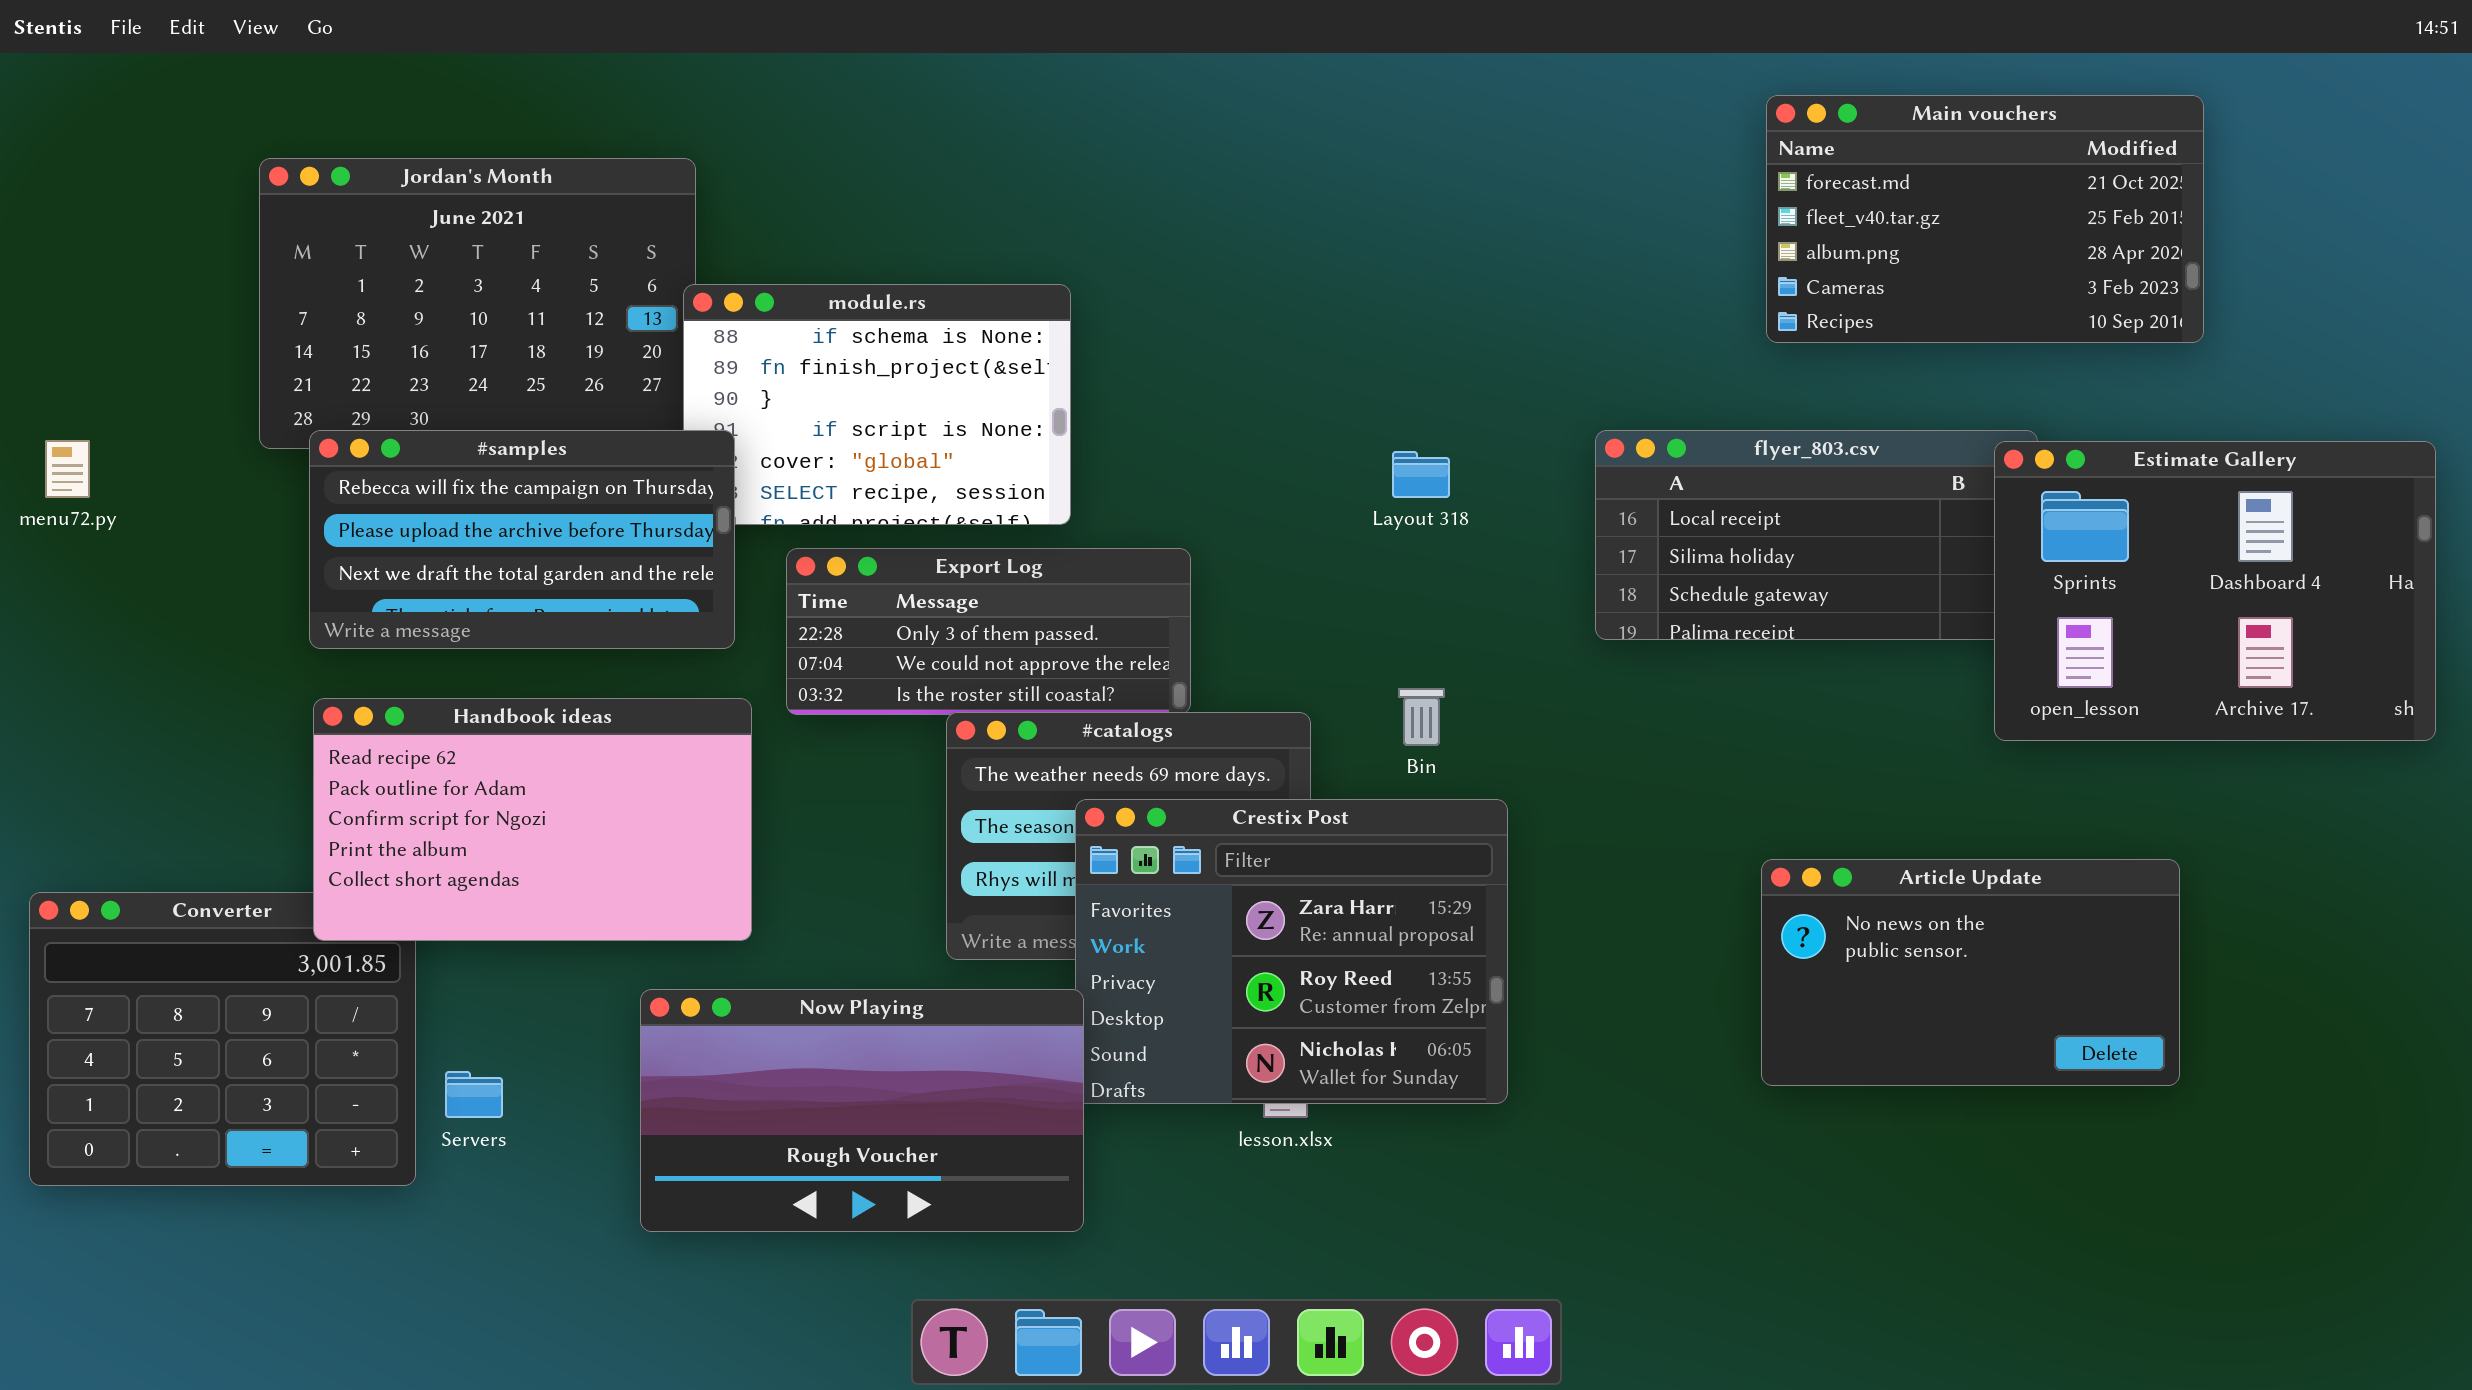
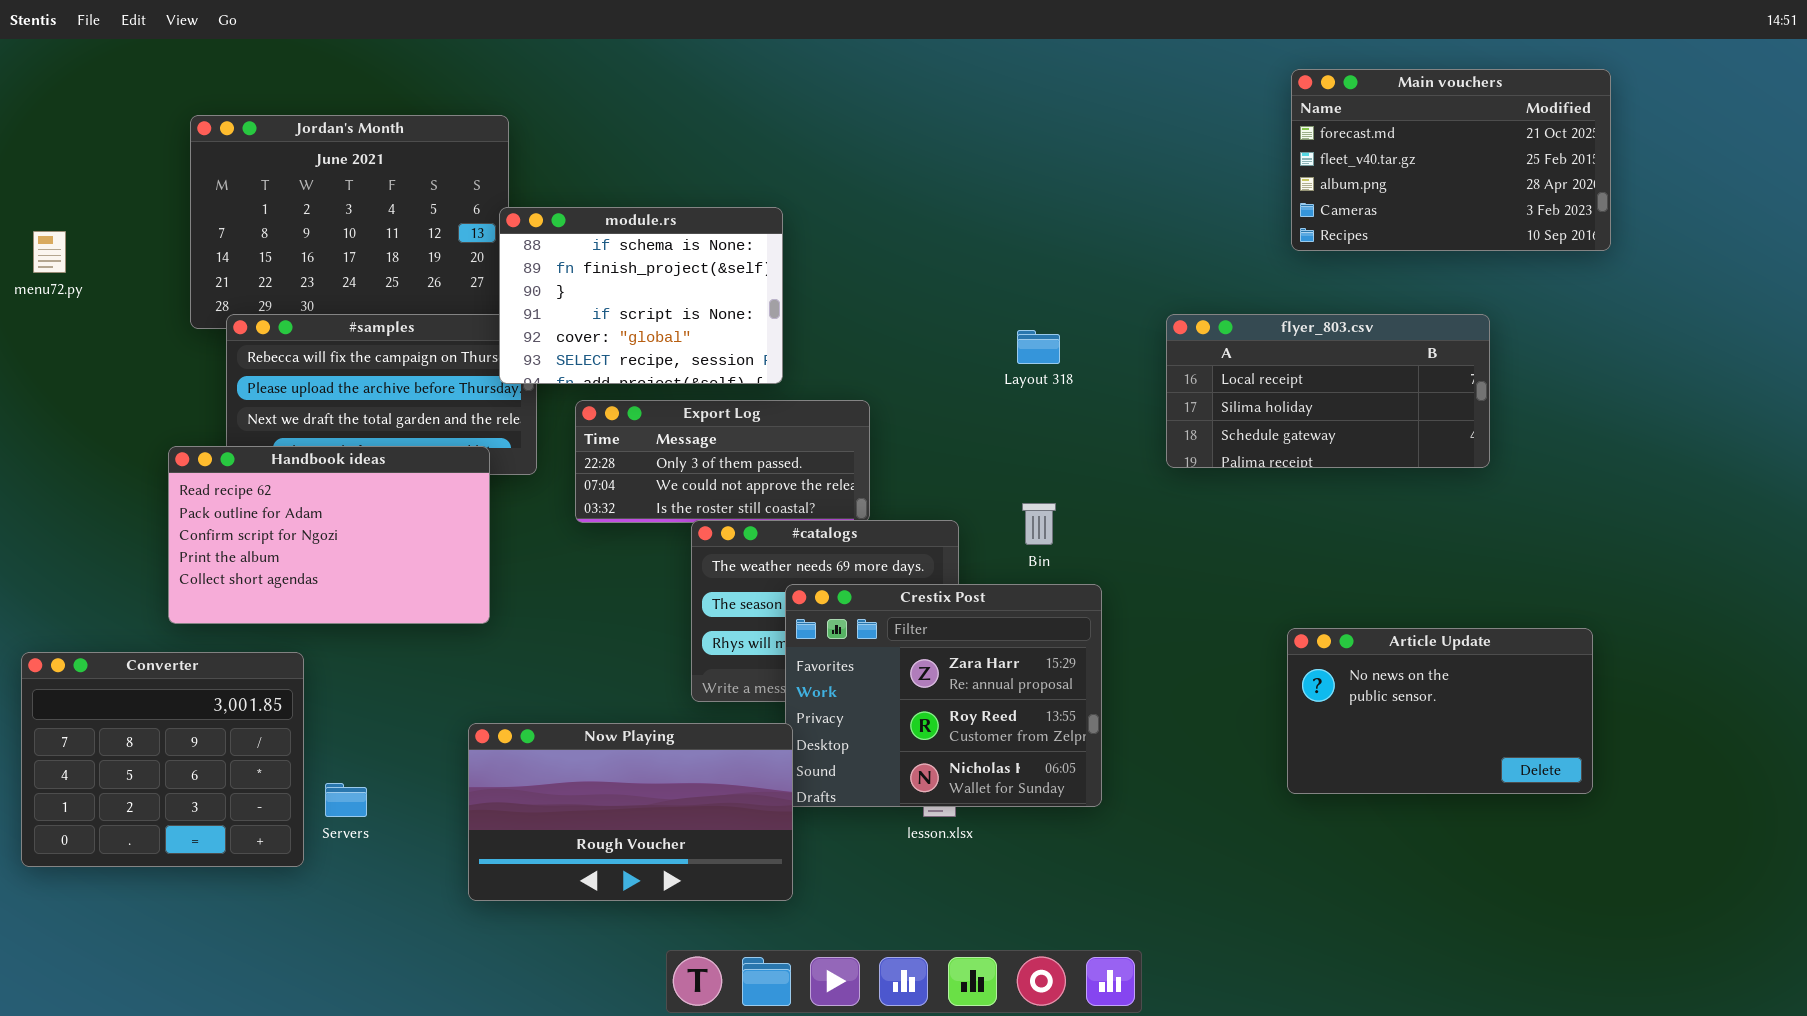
module.rs: [683,284,1071,525] -> [499,207,783,384], raised
menu72.py: [45,440,90,498] -> [33,231,66,273], moved
Estimate Gallery: [1994,441,2436,741] -> none, closed
Handbook ideas: [313,698,752,941] -> [168,446,490,624], moved

